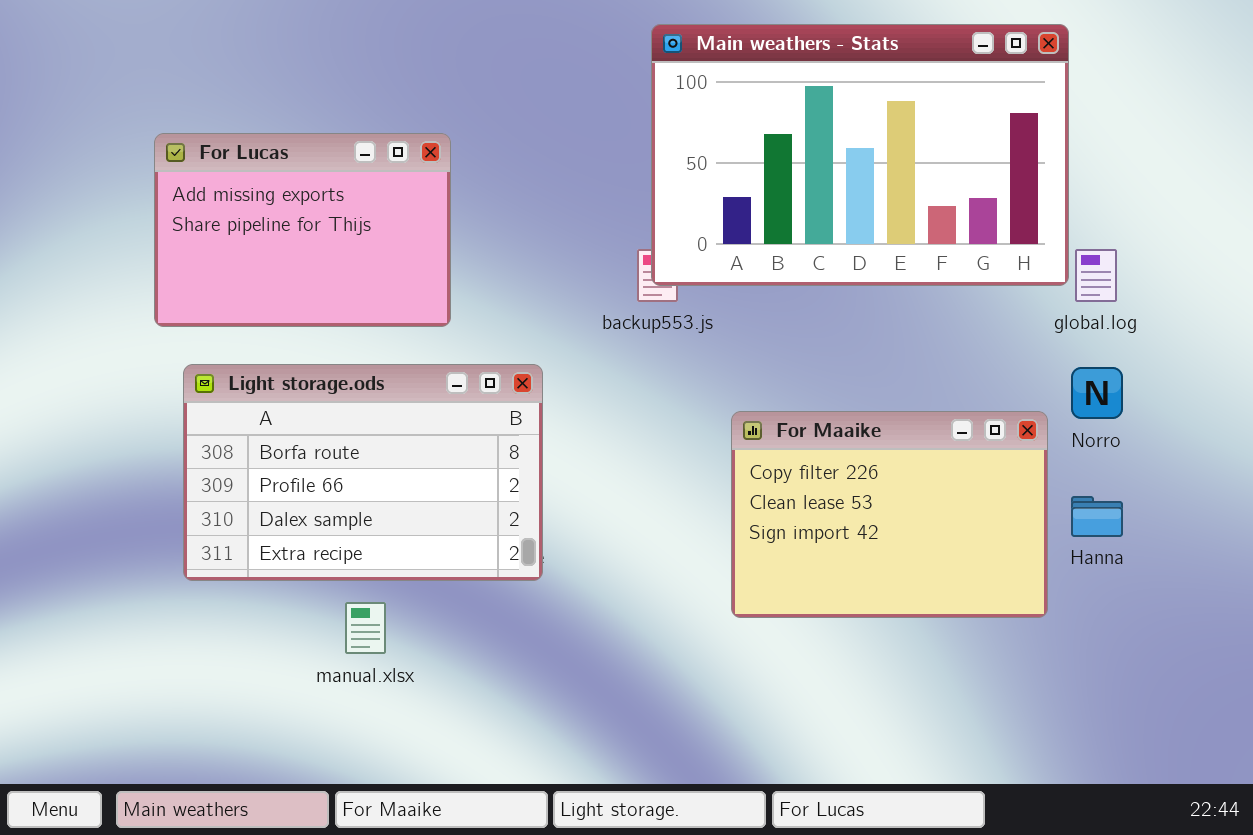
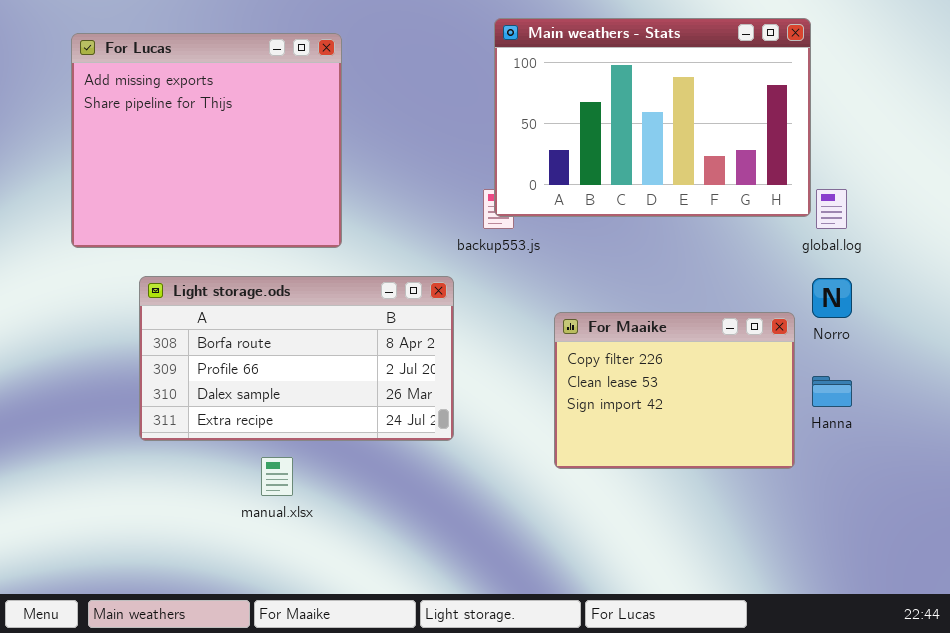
For Lucas: [154,133,451,327] -> [71,33,342,248], resized
Light storage.ods: [183,364,543,581] -> [139,276,454,441], resized

